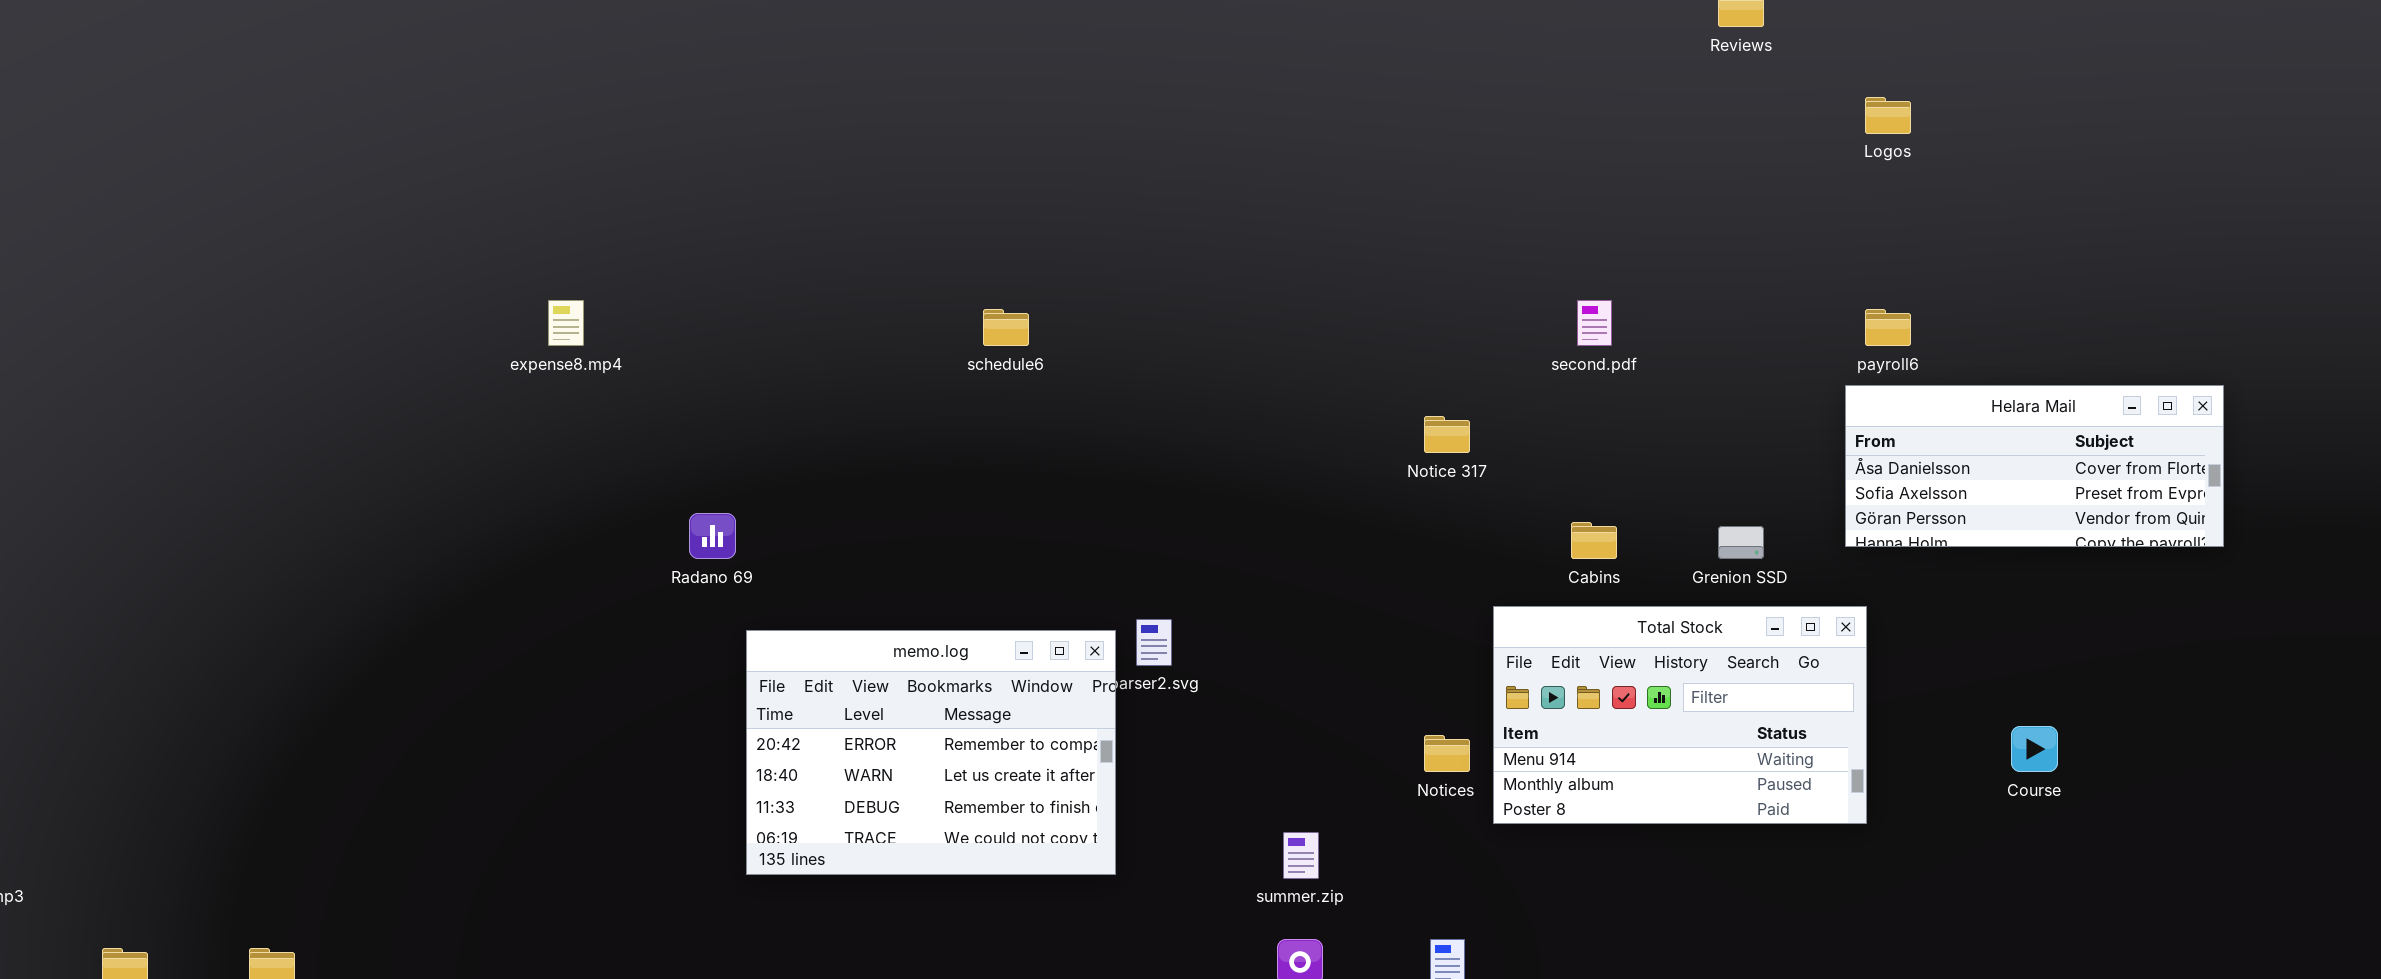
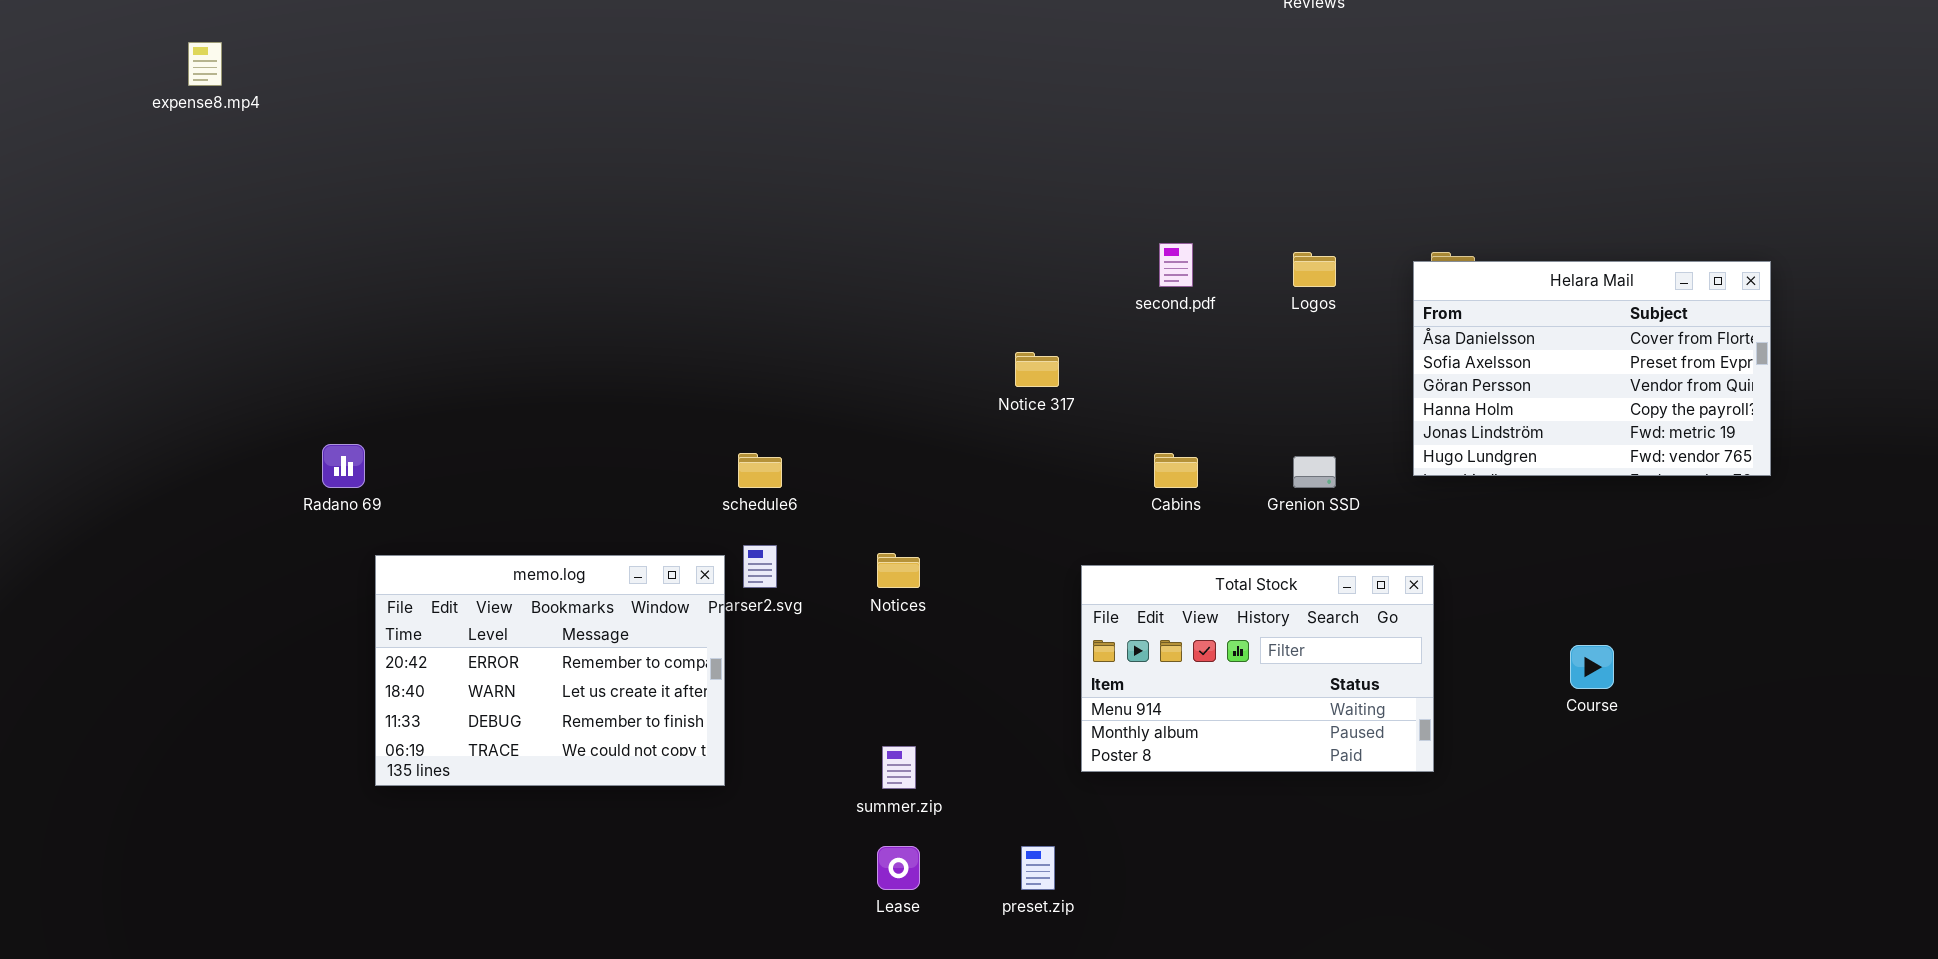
Logos: [1865,97,1911,134] -> [1293,252,1336,287], moved
expense8.mp4: [548,300,584,346] -> [188,42,222,86], moved
schedule6: [983,309,1029,346] -> [738,453,782,488], moved
Helara Mail: [1845,385,2224,547] -> [1413,261,1771,476], resized
Total Stock: [1493,606,1867,824] -> [1081,565,1434,772], moved
Notices: [1424,735,1470,772] -> [877,553,920,588], moved

